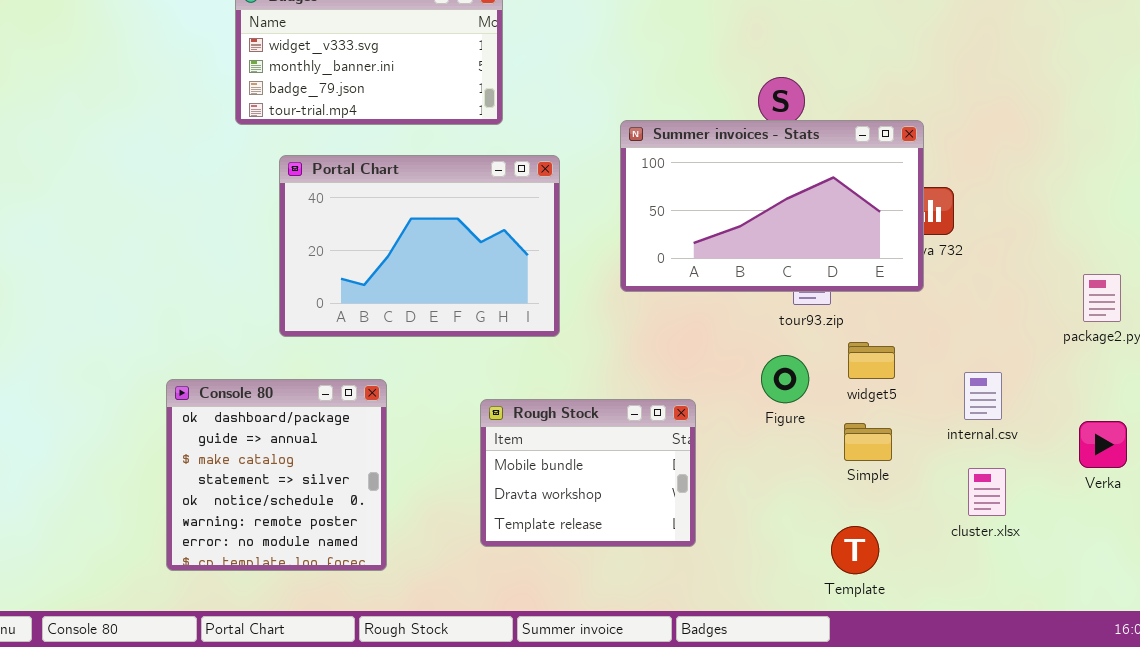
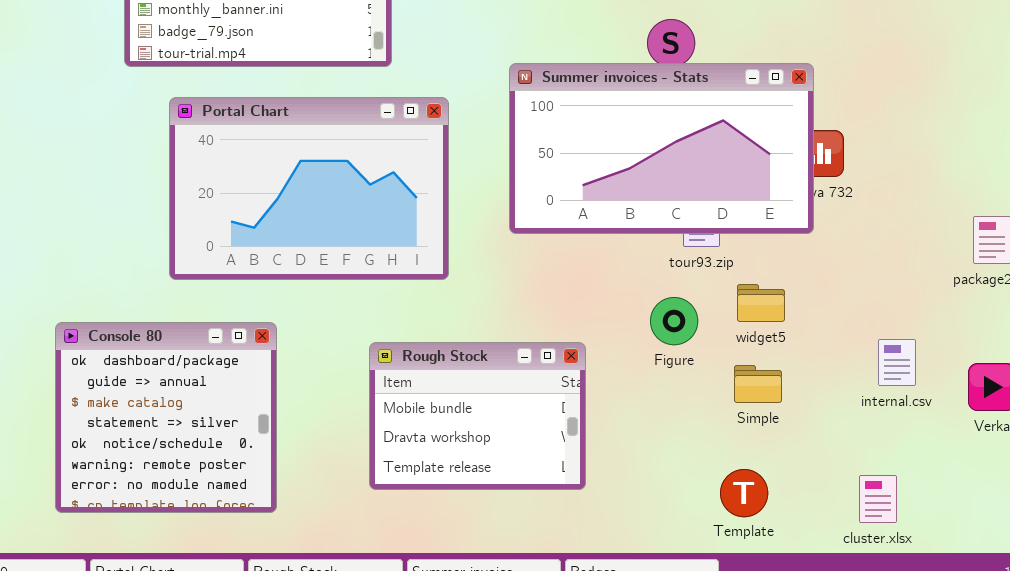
internal.csv: [964,372,1002,420] -> [878,339,916,386], moved
cluster.xlsx: [968,468,1006,516] -> [859,475,897,523], moved

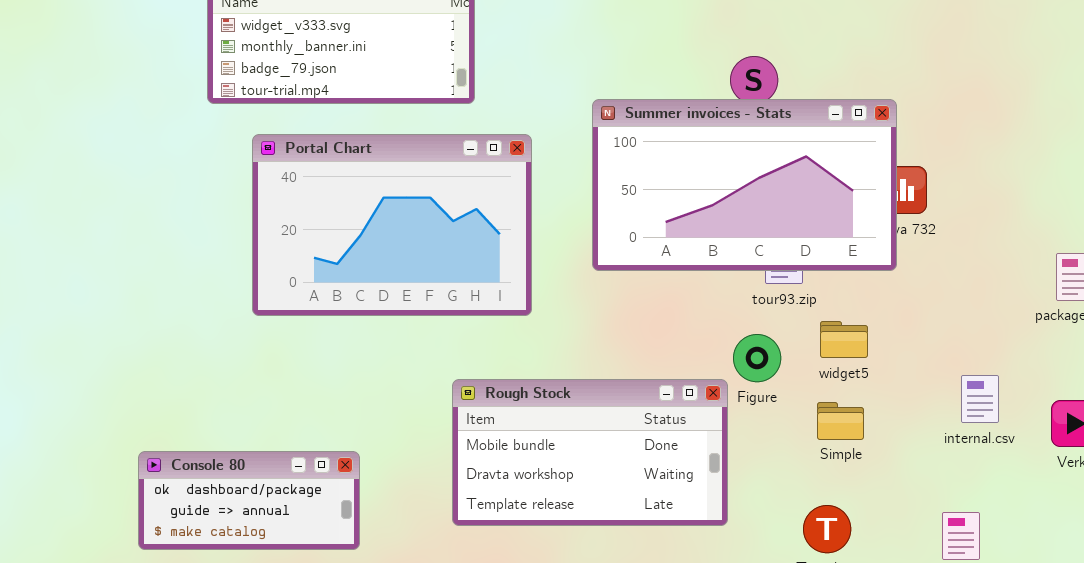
Console 80: [55,322,277,513] -> [138,451,360,550], resized
Rough Stock: [369,342,586,490] -> [452,379,728,526], resized

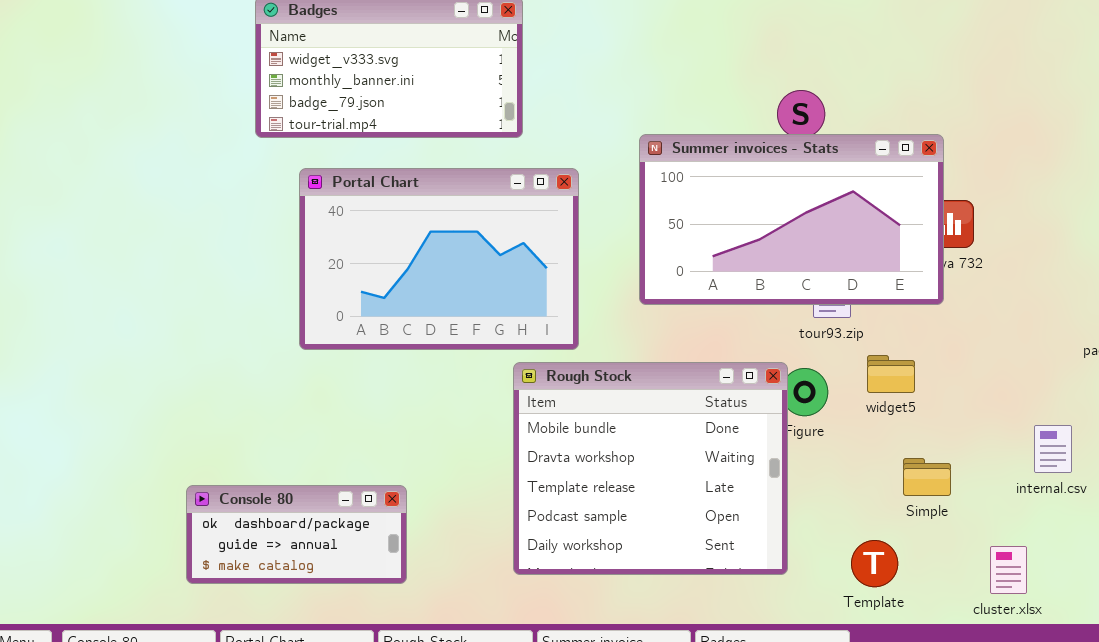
internal.csv: [961,375,999,423] -> [1034,425,1072,473], moved
Rough Stock: [452,379,728,526] -> [513,362,788,575], moved, resized
Simple: [817,402,864,440] -> [903,458,951,496], moved

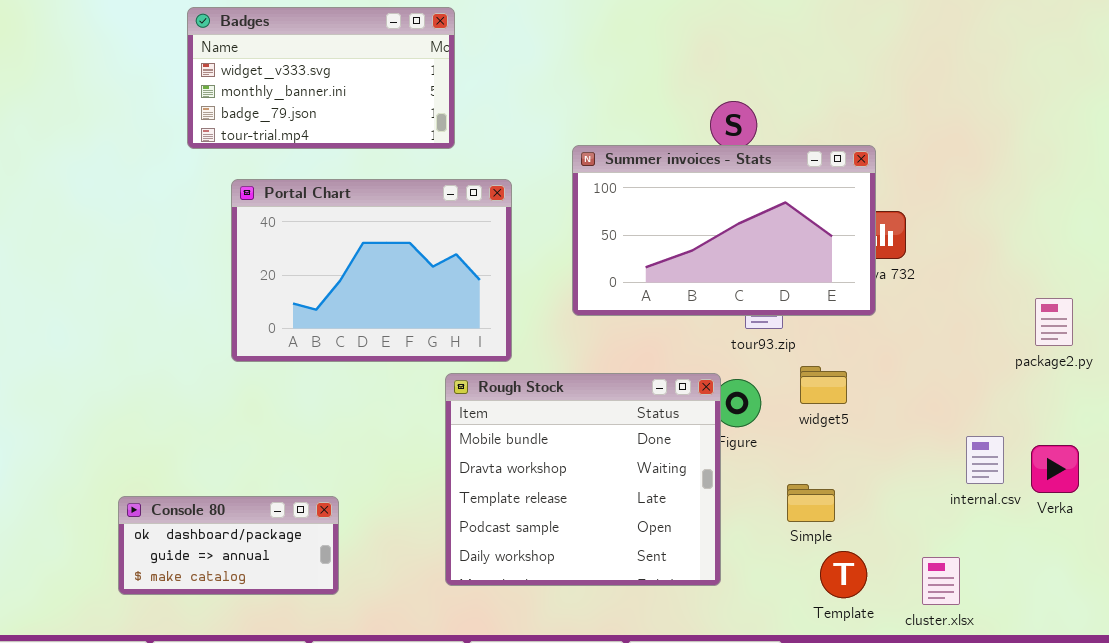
Simple: [903,458,951,496] -> [787,484,835,522], moved
Template: [851,540,898,587] -> [820,551,867,598], moved

